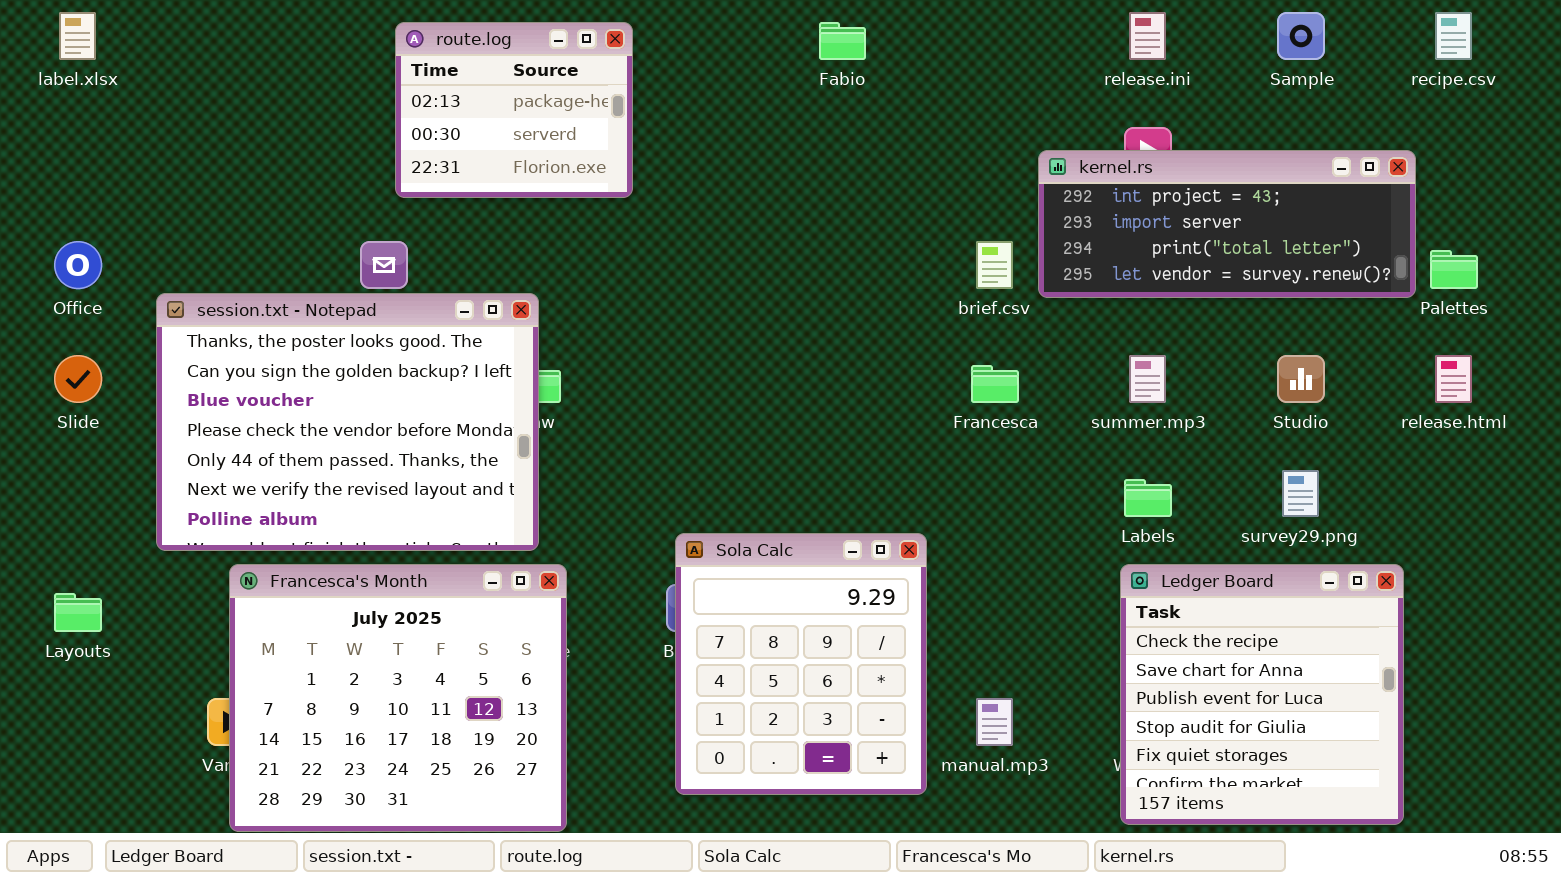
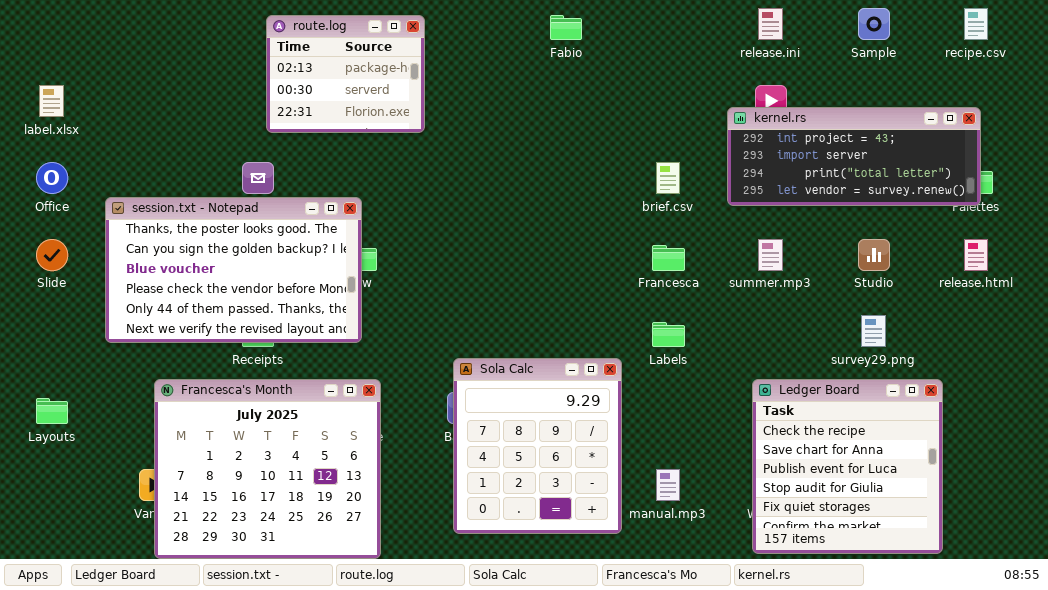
label.xlsx: [59,12,96,60] -> [39,85,64,117], moved
kernel.rs: [1038,150,1416,298] -> [727,107,981,206], moved
session.txt - Notepad: [156,293,539,551] -> [105,197,362,343], resized
Labels: [1124,479,1172,517] -> [652,322,685,347], moved

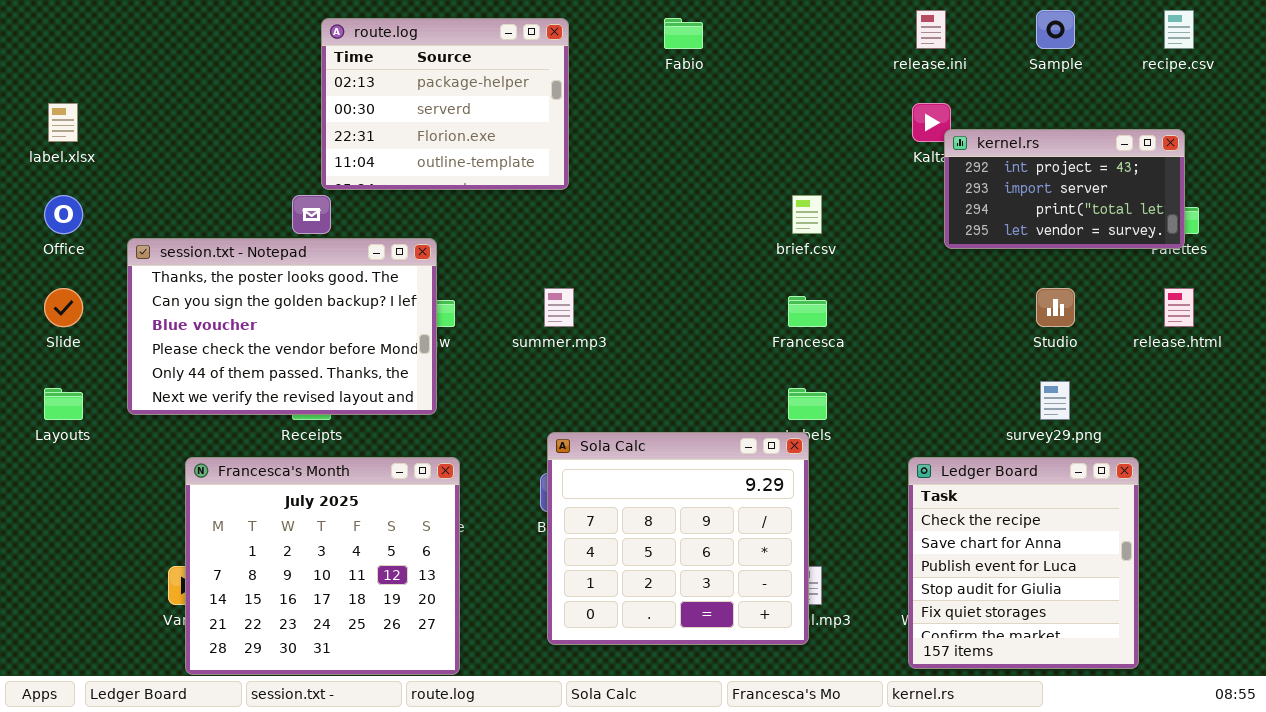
route.log: [266,15,425,133] -> [321,18,569,190], resized
kernel.rs: [727,107,981,206] -> [944,129,1185,249], resized
summer.mp3: [758,239,783,271] -> [544,288,574,327], moved
Sola Calc: [453,358,622,534] -> [547,432,809,645], resized
Layouts: [36,398,68,424] -> [44,388,83,420], moved

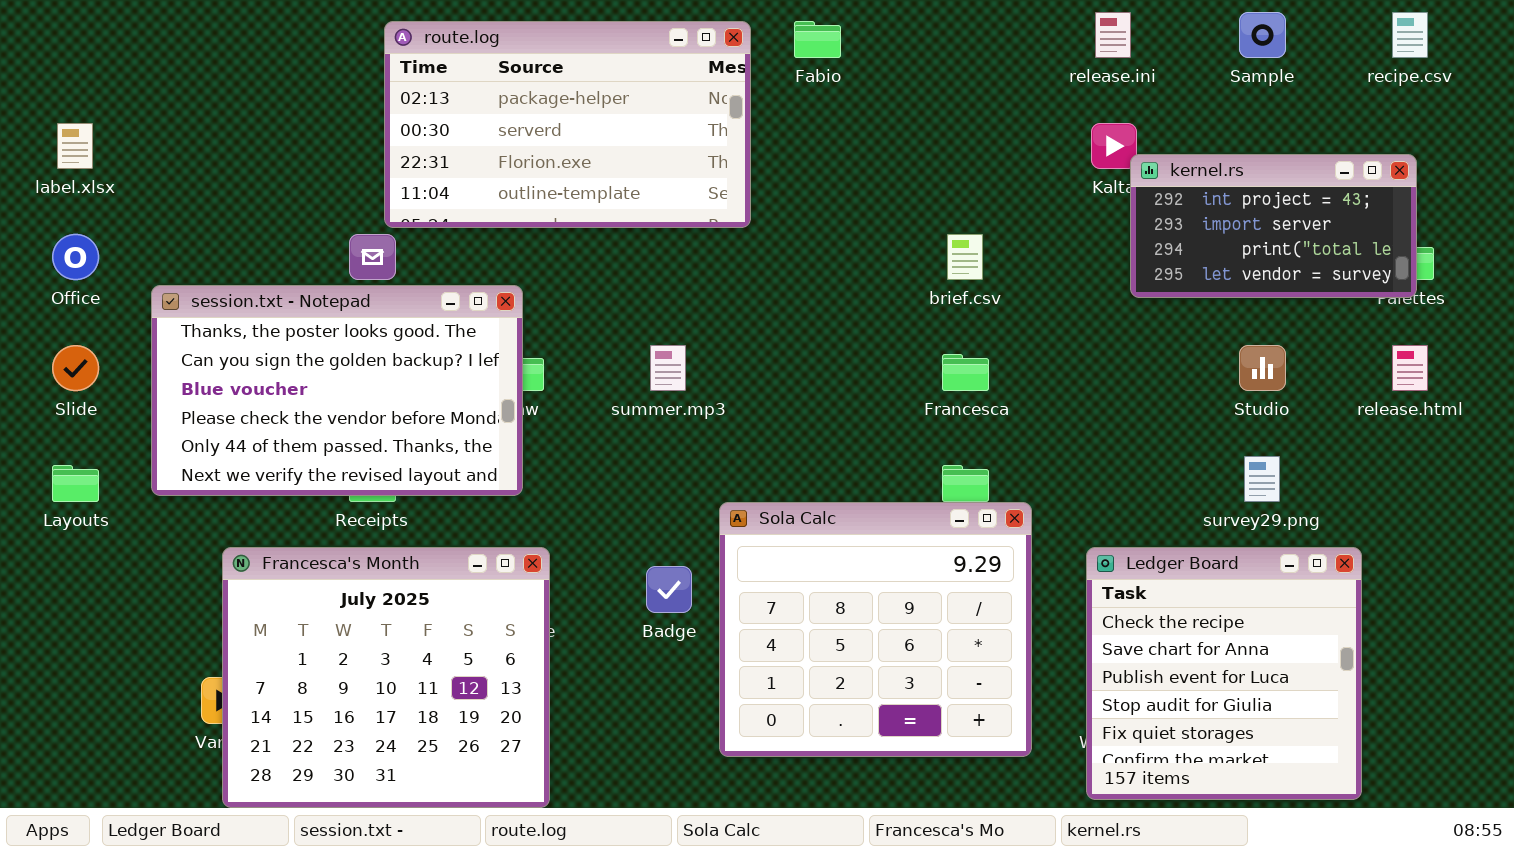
route.log: [321,18,569,190] -> [384,21,751,228], resized
Sola Calc: [547,432,809,645] -> [719,502,1032,757], moved

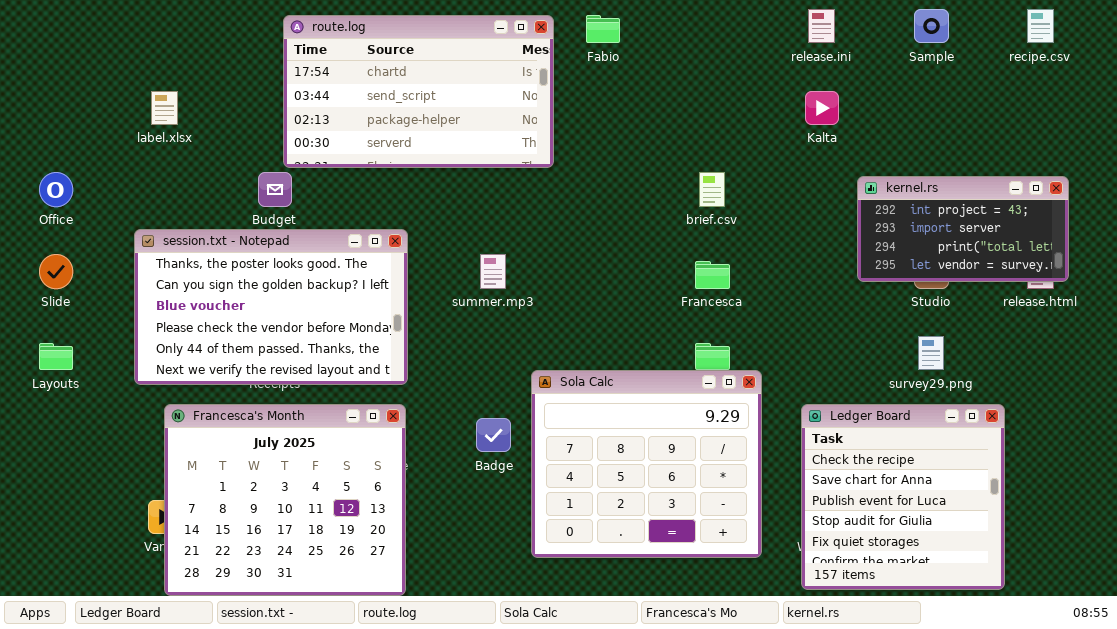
route.log: [384,21,751,228] -> [283,15,554,168], scrolled up 2 rows
label.xlsx: [57,123,93,169] -> [151,91,178,125], moved
kernel.rs: [1130,154,1417,298] -> [857,176,1069,282], moved
session.txt - Notepad: [151,285,523,496] -> [134,229,408,385], moved

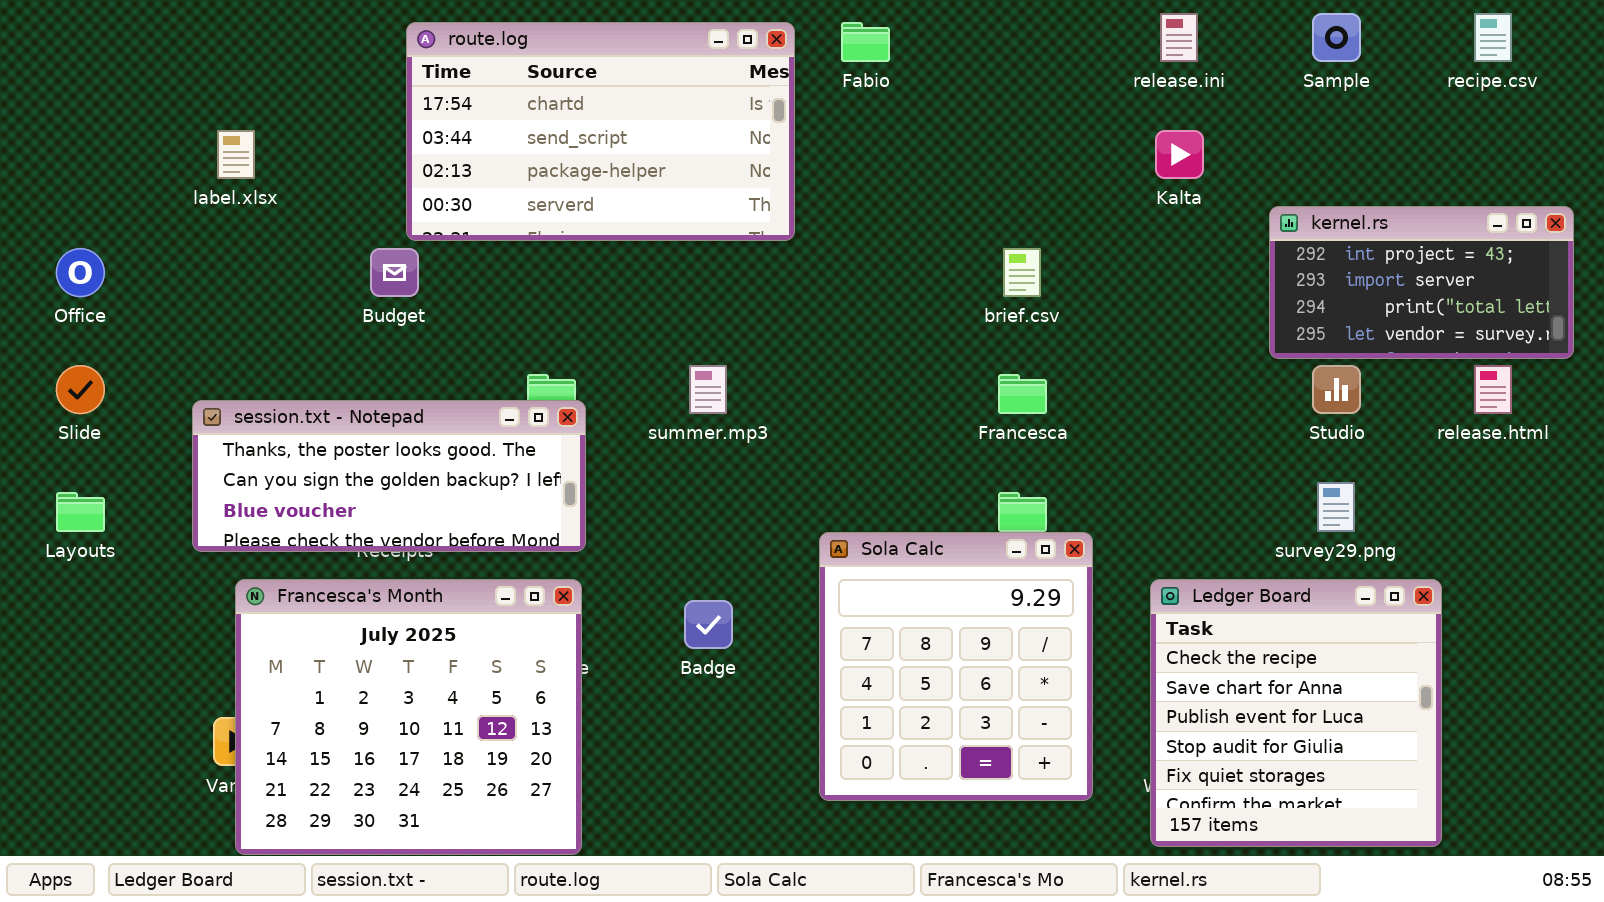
kernel.rs: [857,176,1069,282] -> [1269,206,1574,359], moved
session.txt - Notepad: [134,229,408,385] -> [192,400,586,552], resized
Sola Calc: [531,370,762,558] -> [819,532,1093,801], resized

